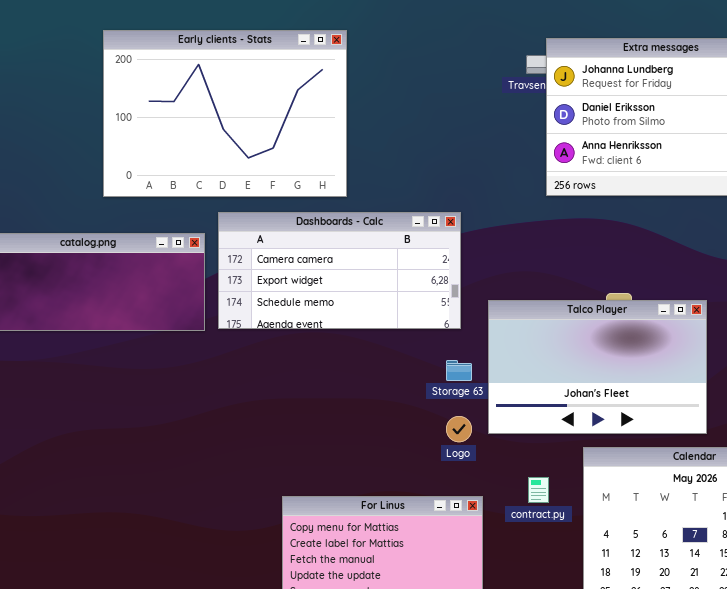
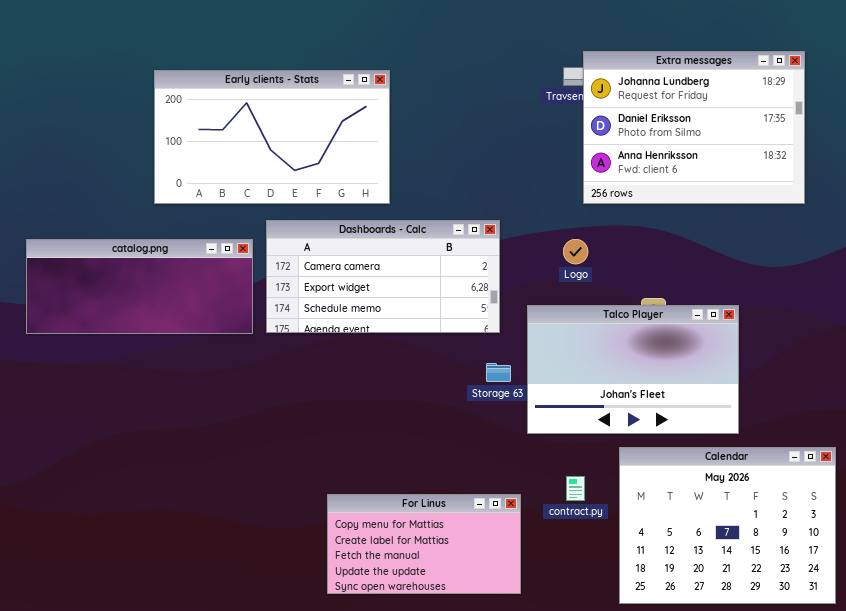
Early clients - Stats: [103,30,347,197] -> [154,70,390,204], resized
Logo: [446,416,472,442] -> [563,239,588,264], moved

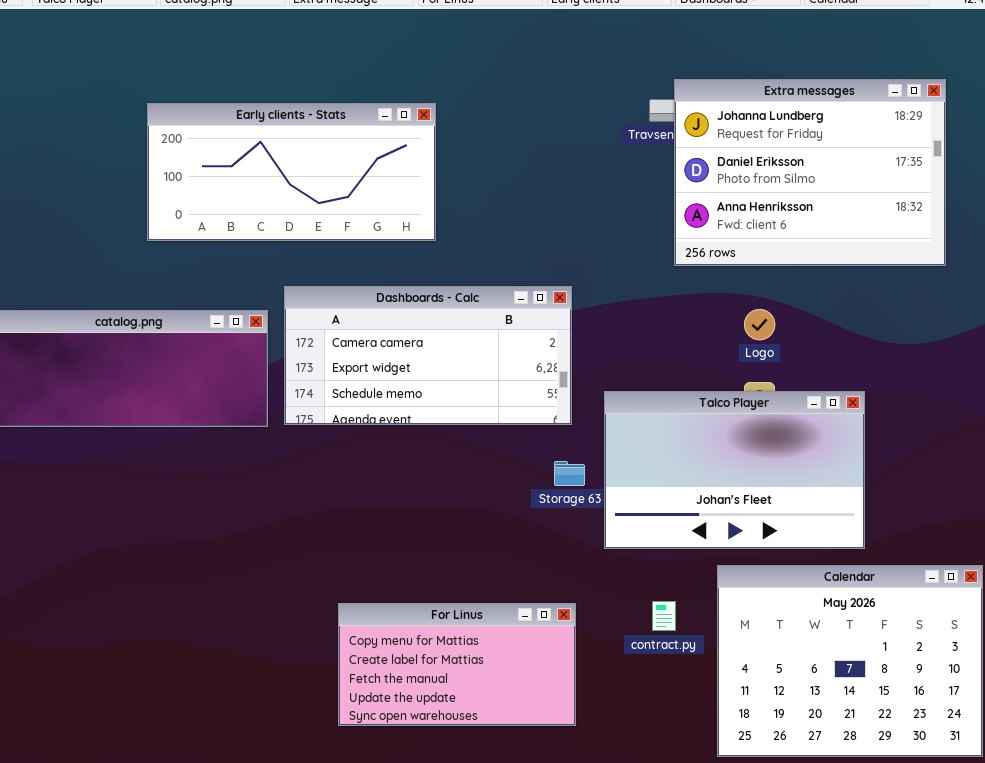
Early clients - Stats: [154,70,390,204] -> [147,103,436,241], resized
Logo: [563,239,588,264] -> [744,309,775,340], moved
For Linus: [327,494,521,594] -> [338,603,576,726], moved

